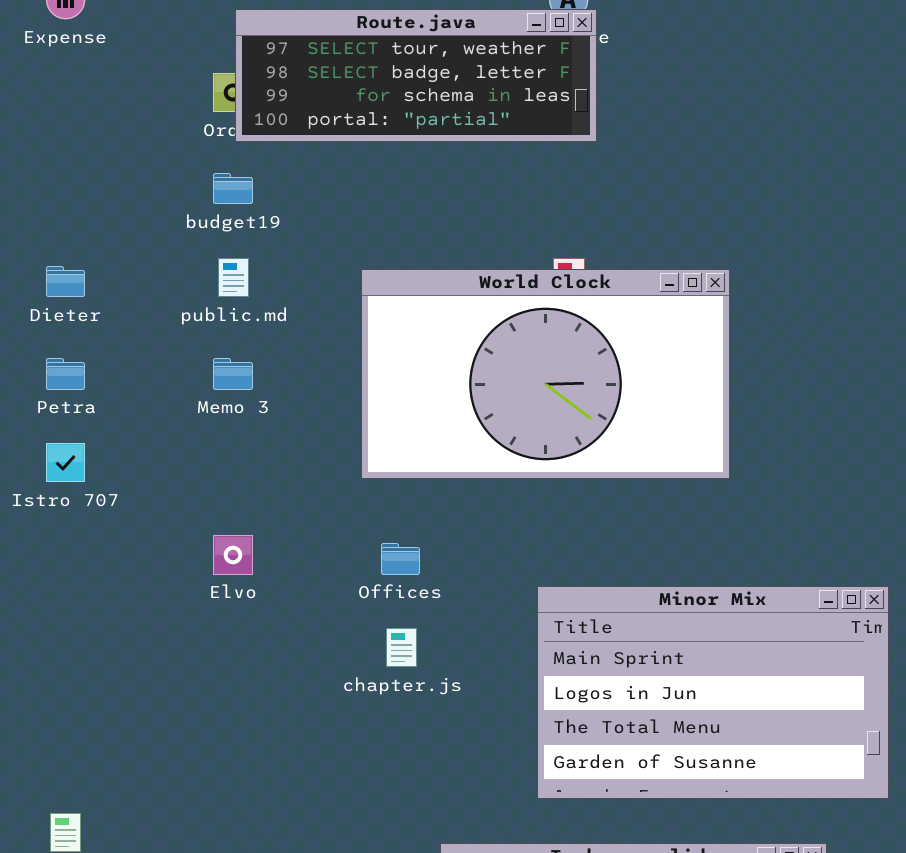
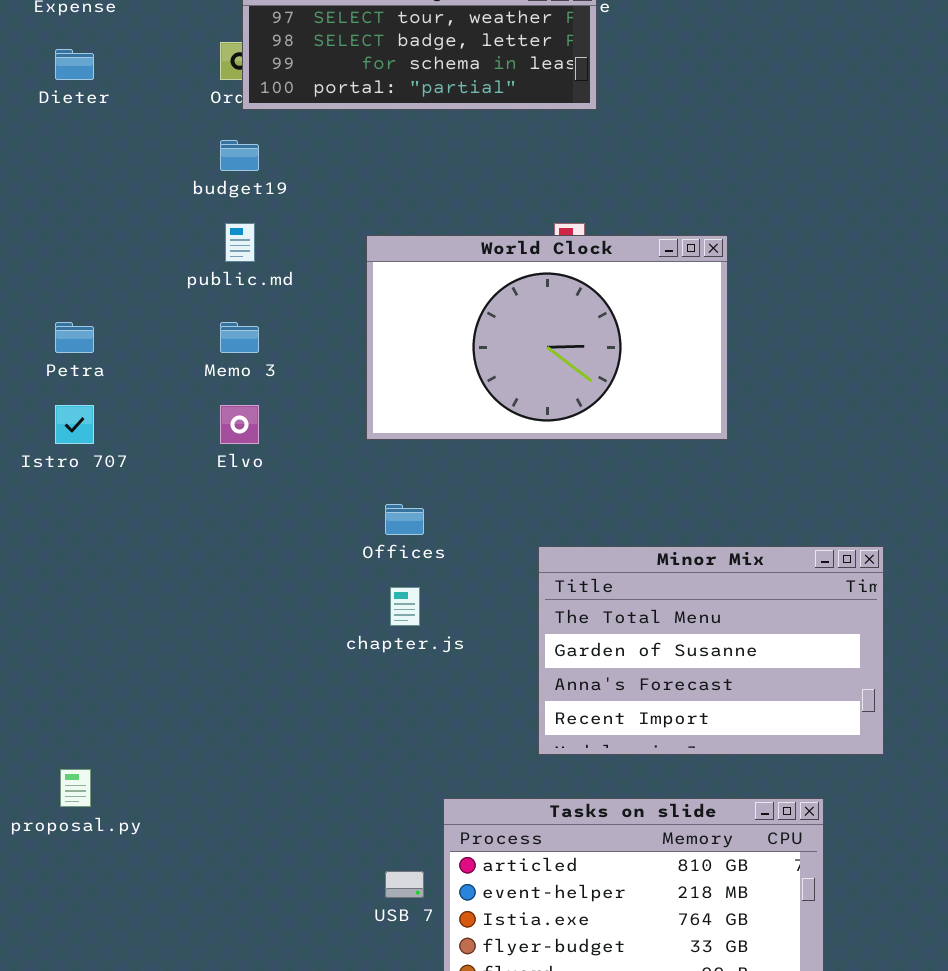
Dieter: [46,266,85,297] -> [55,49,94,80], moved
Elvo: [213,535,253,575] -> [220,405,259,444], moved
Minor Mix: [537,586,889,799] -> [538,546,884,755], scrolled down 2 rows

